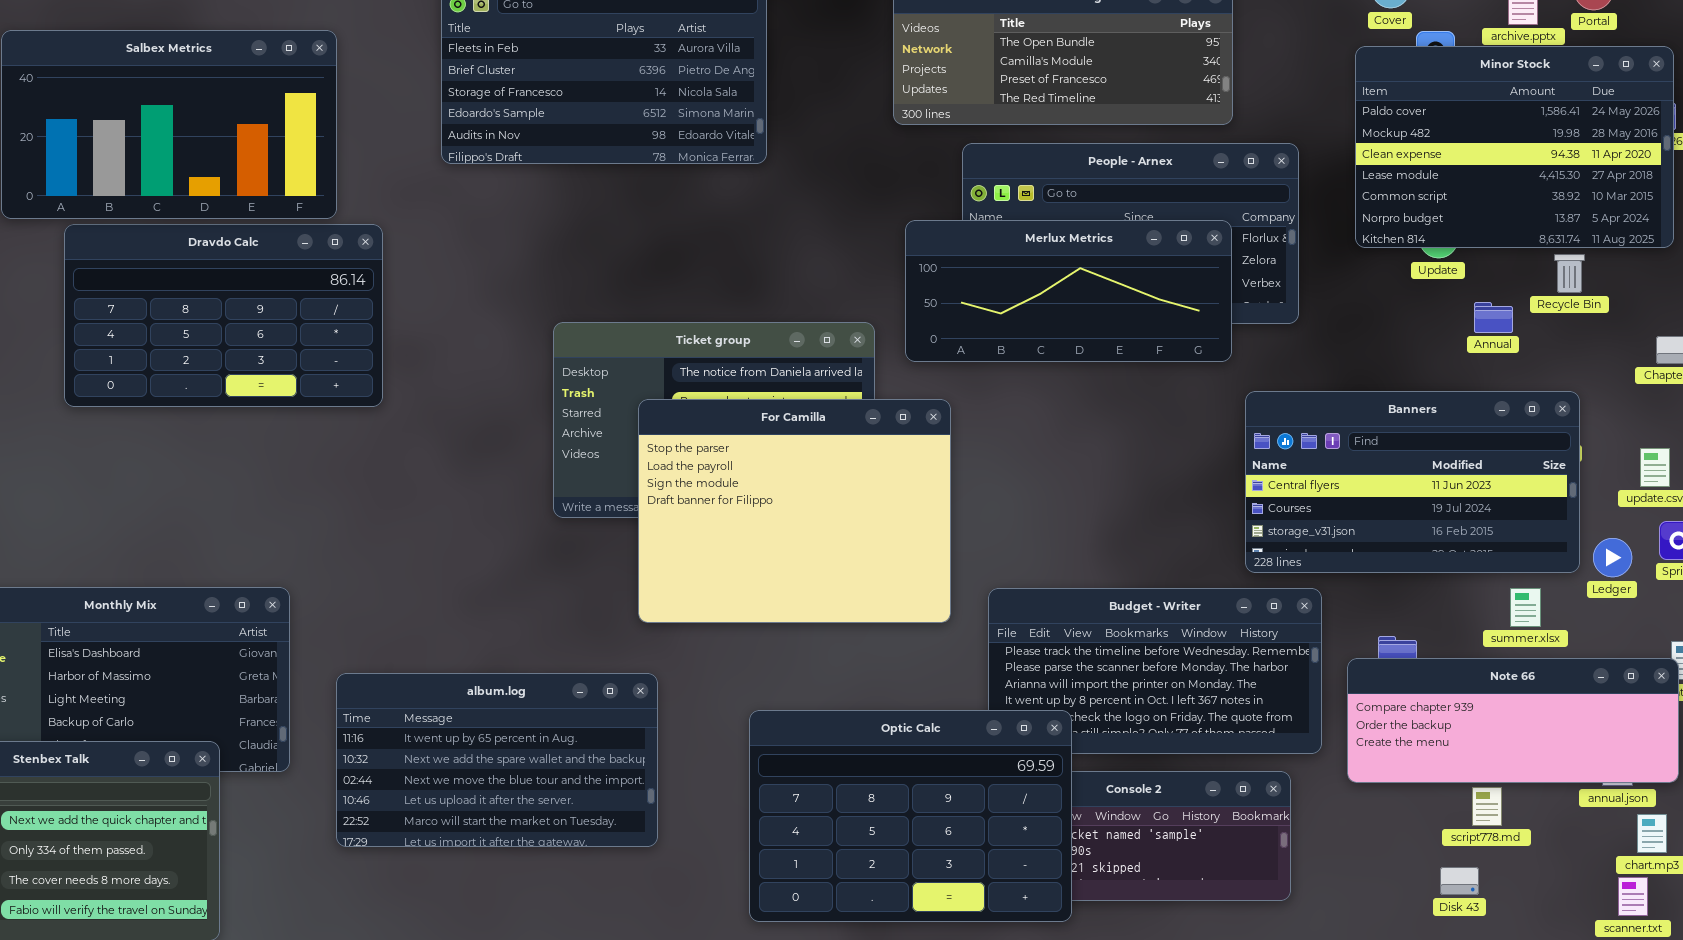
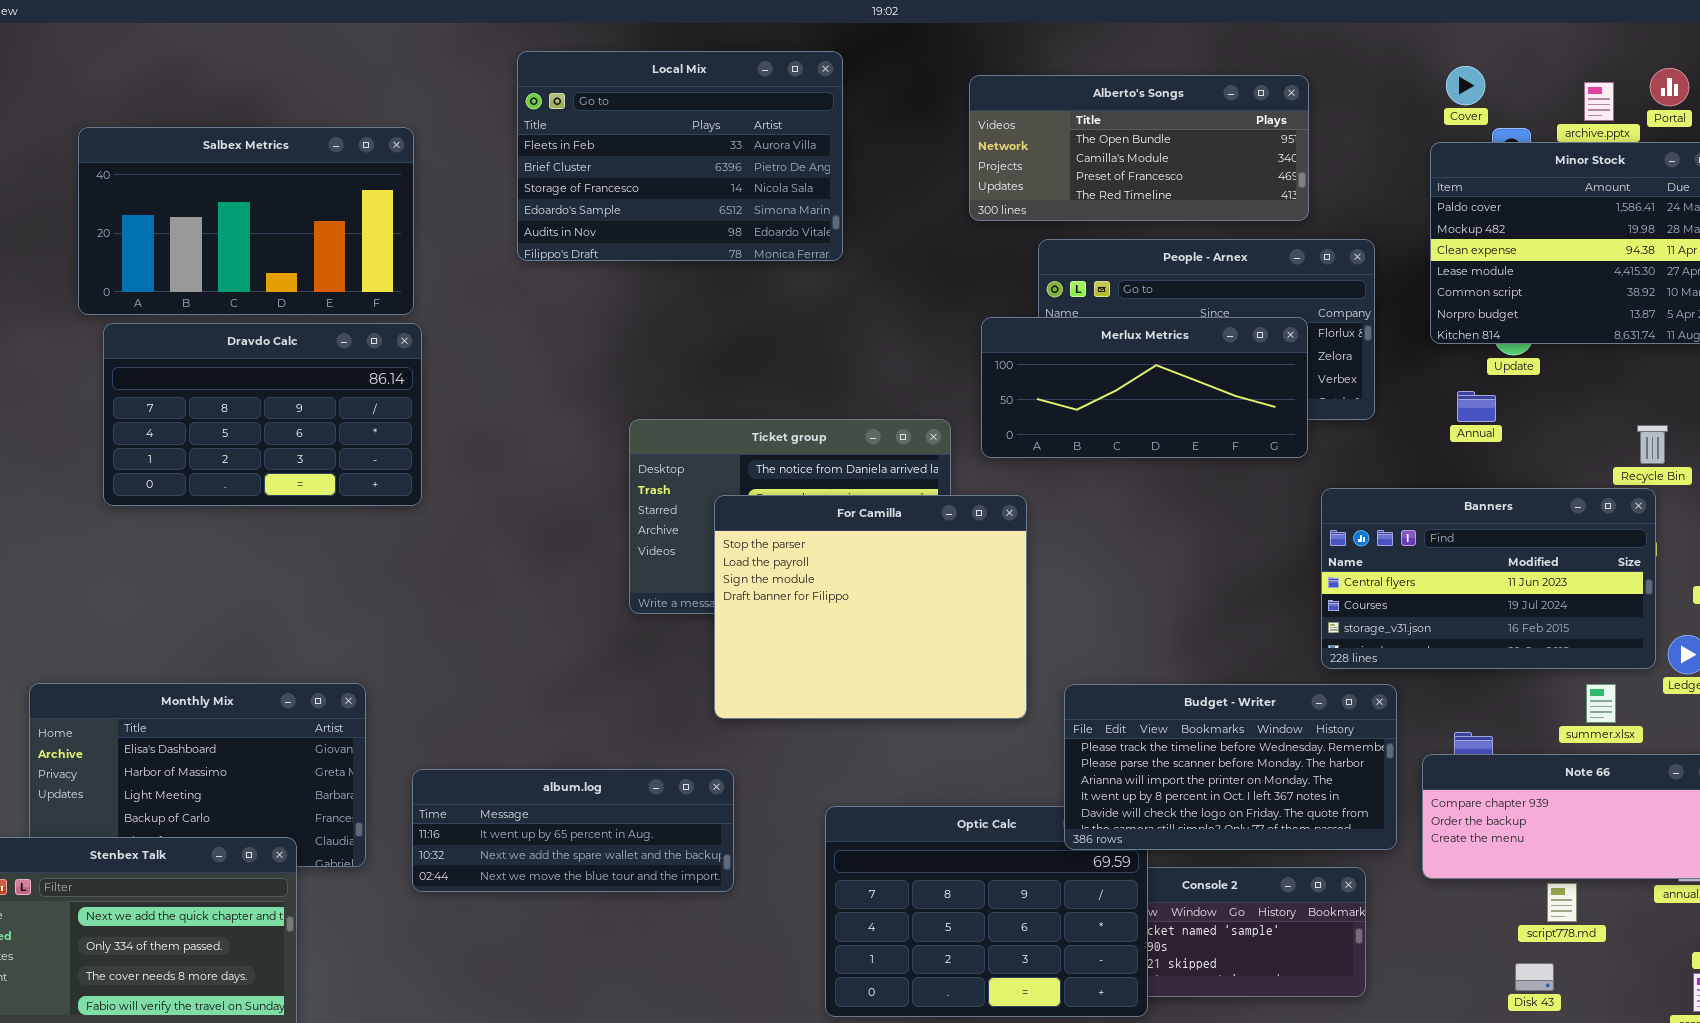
Dravdo Calc: [64,224,383,407] -> [103,323,422,506], moved
Recycle Bin: [1554,254,1585,293] -> [1637,425,1668,464], moved
Annual: [1474,302,1513,333] -> [1457,391,1496,422], moved
Budget - Writer: [988,588,1322,754] -> [1064,684,1397,850], raised
album.log: [336,673,658,847] -> [412,769,734,892], resized

